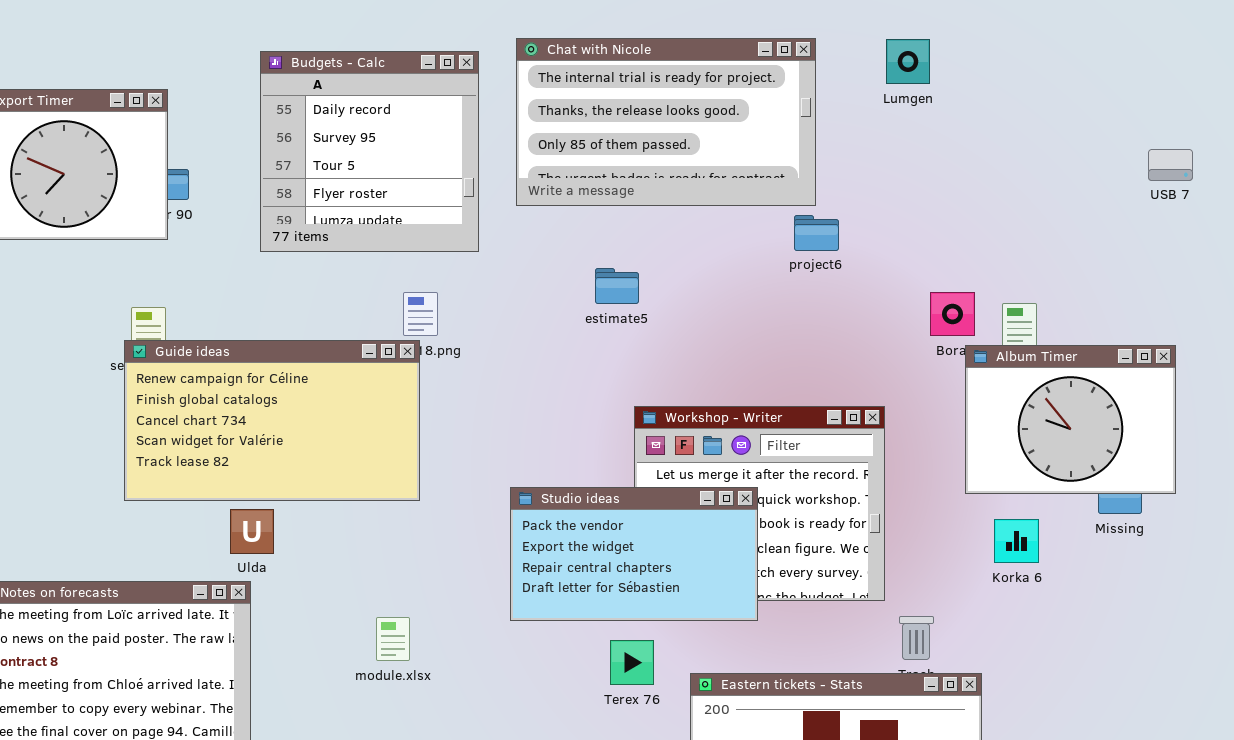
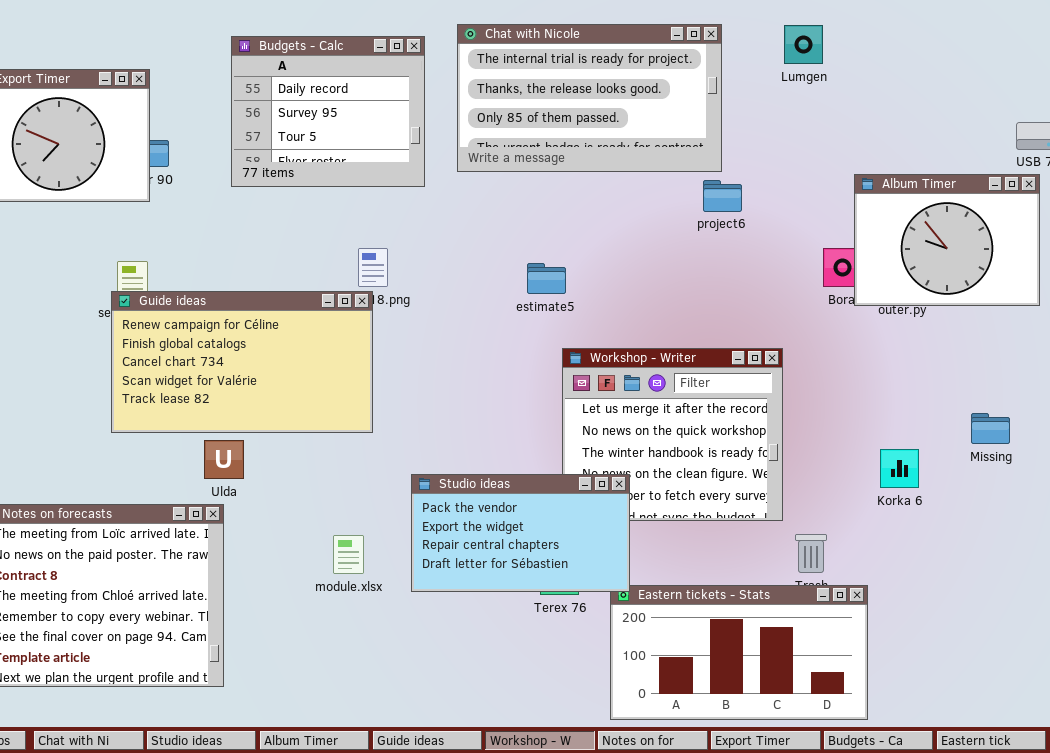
Budgets - Calc: [260,51,479,252] -> [231,36,425,187], resized
estimate5: [595,268,639,304] -> [527,263,566,294], moved
Album Timer: [965,345,1176,494] -> [854,174,1040,306], moved
Studio ideas: [510,487,758,621] -> [411,474,630,592], moved

